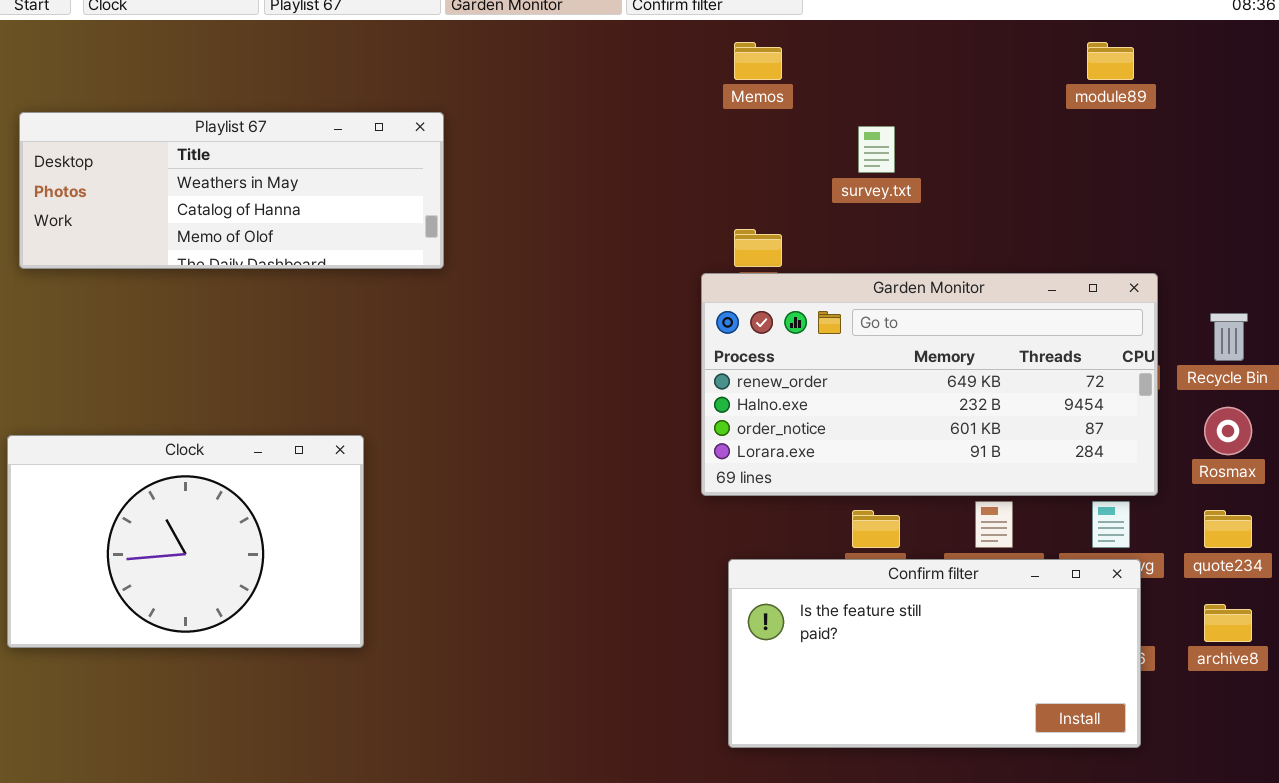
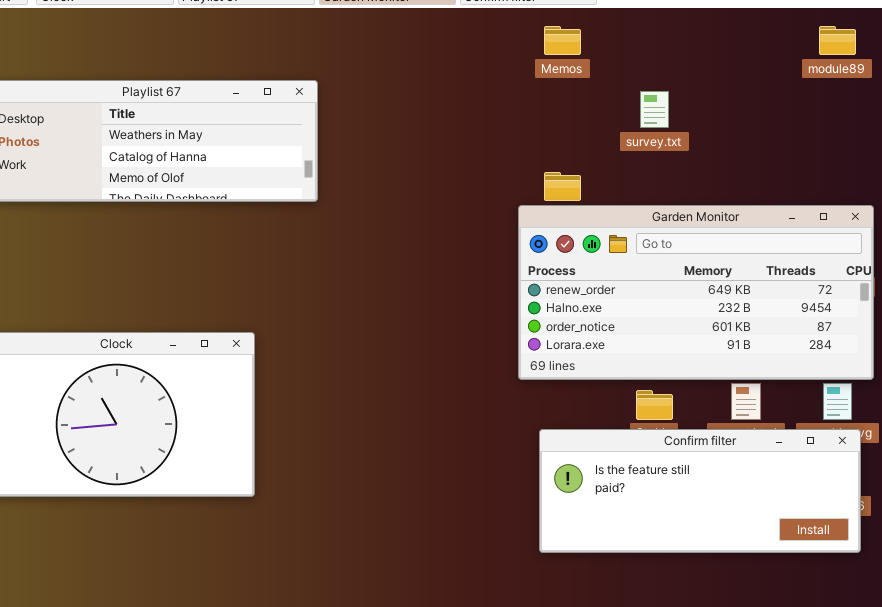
Confirm filter: [728,559,1141,748] -> [539,429,861,553], resized

